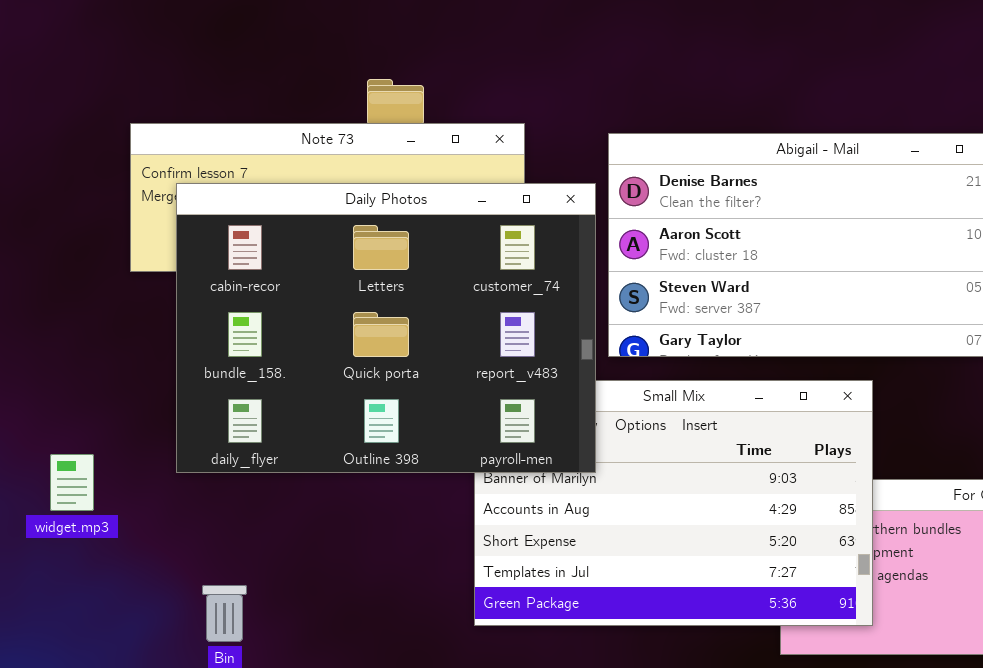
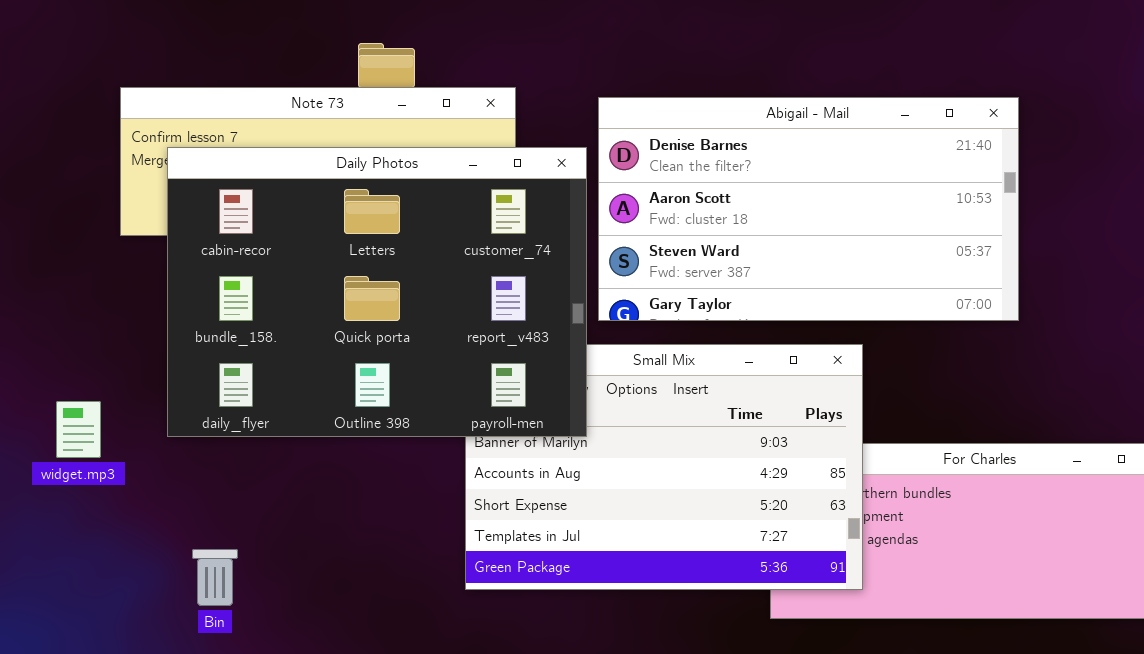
widget.mp3: [50,454,94,511] -> [56,401,101,458], moved

